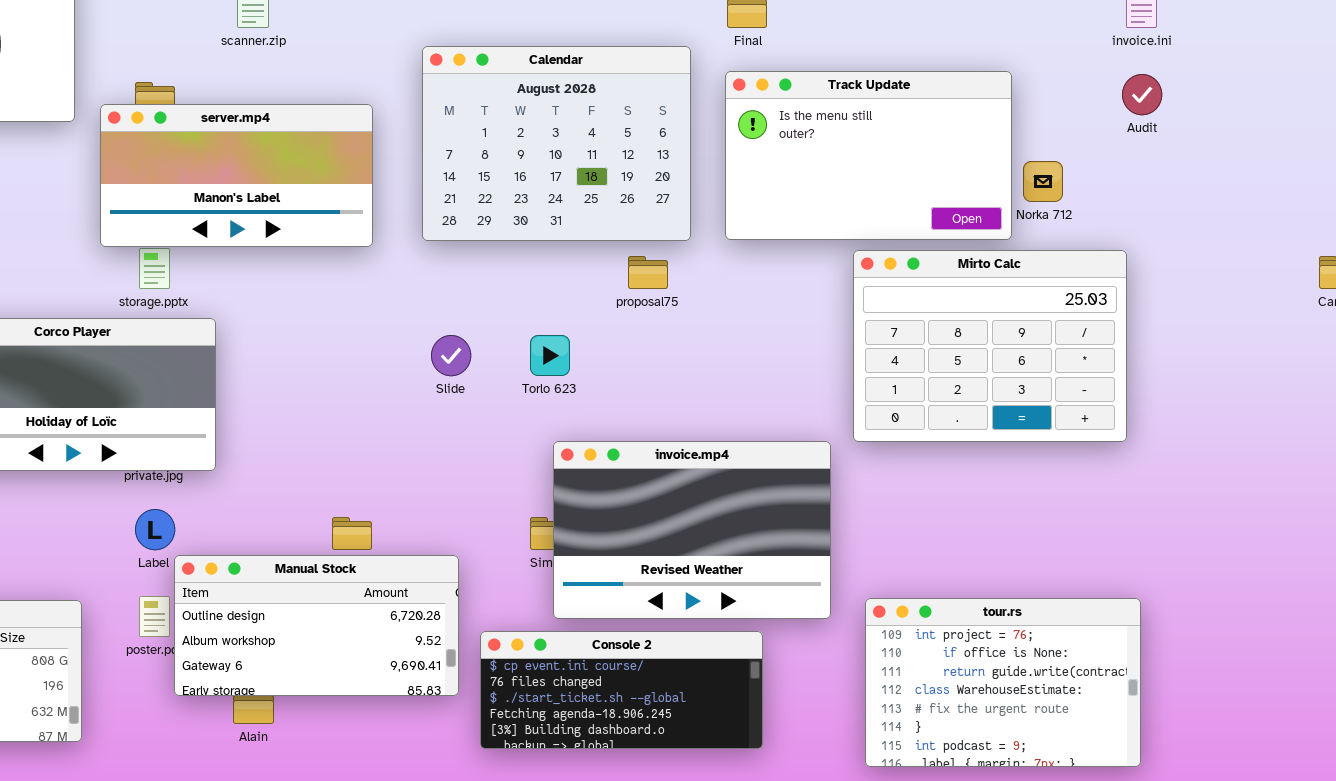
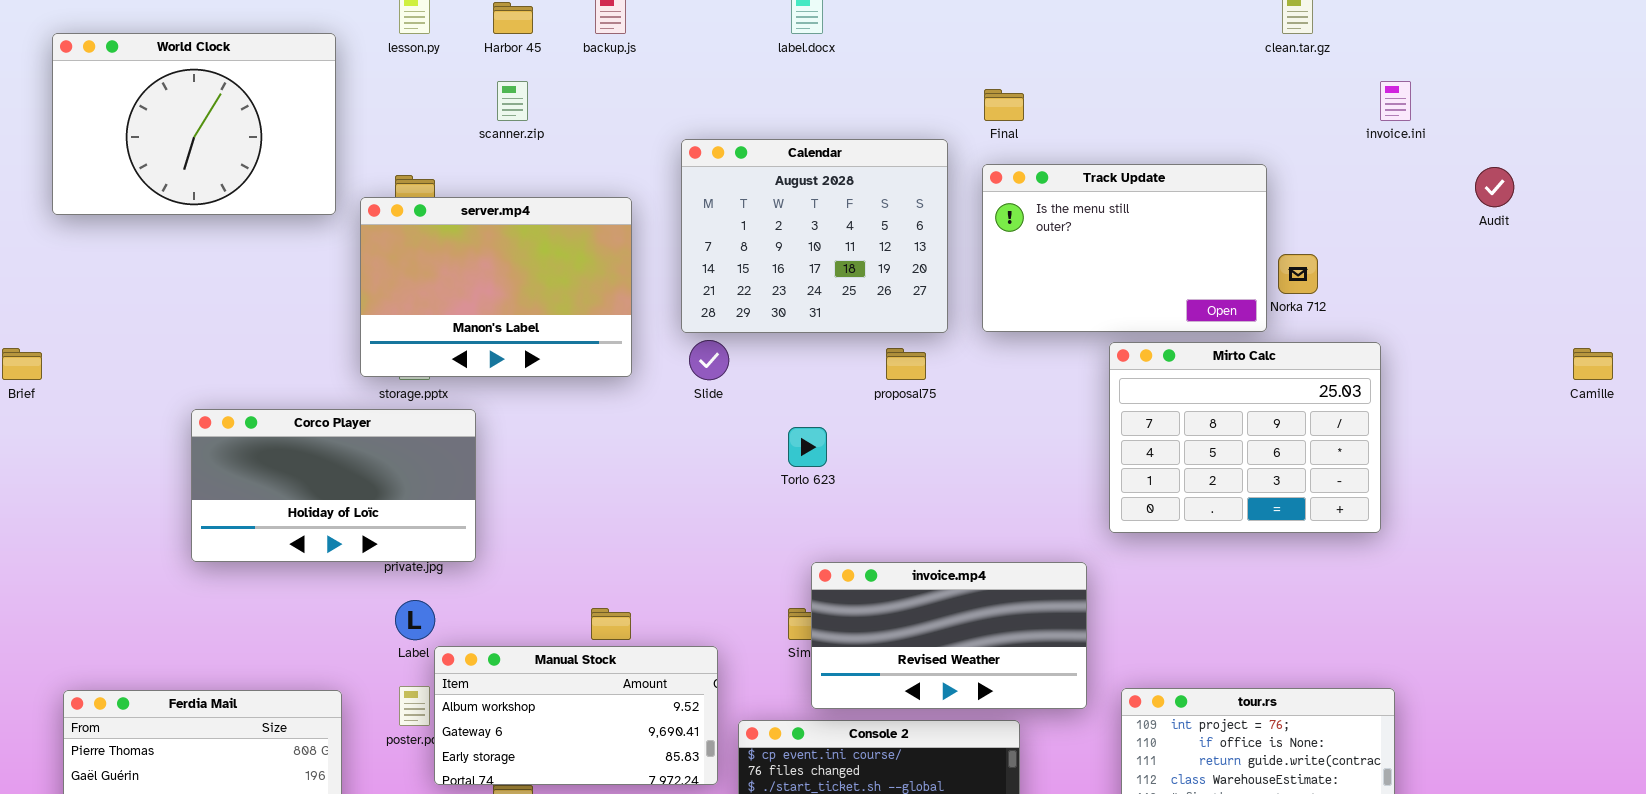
Audit: [1122,74,1162,115] -> [1475,167,1514,207], moved
server.mp4: [100,104,373,247] -> [360,197,632,377], resized
Slide: [431,335,471,376] -> [689,340,729,380], moved
invoice.mp4: [553,441,831,619] -> [811,562,1087,709], resized
Manual Stock: [174,555,459,696] -> [434,646,718,785], scrolled down 1 row

